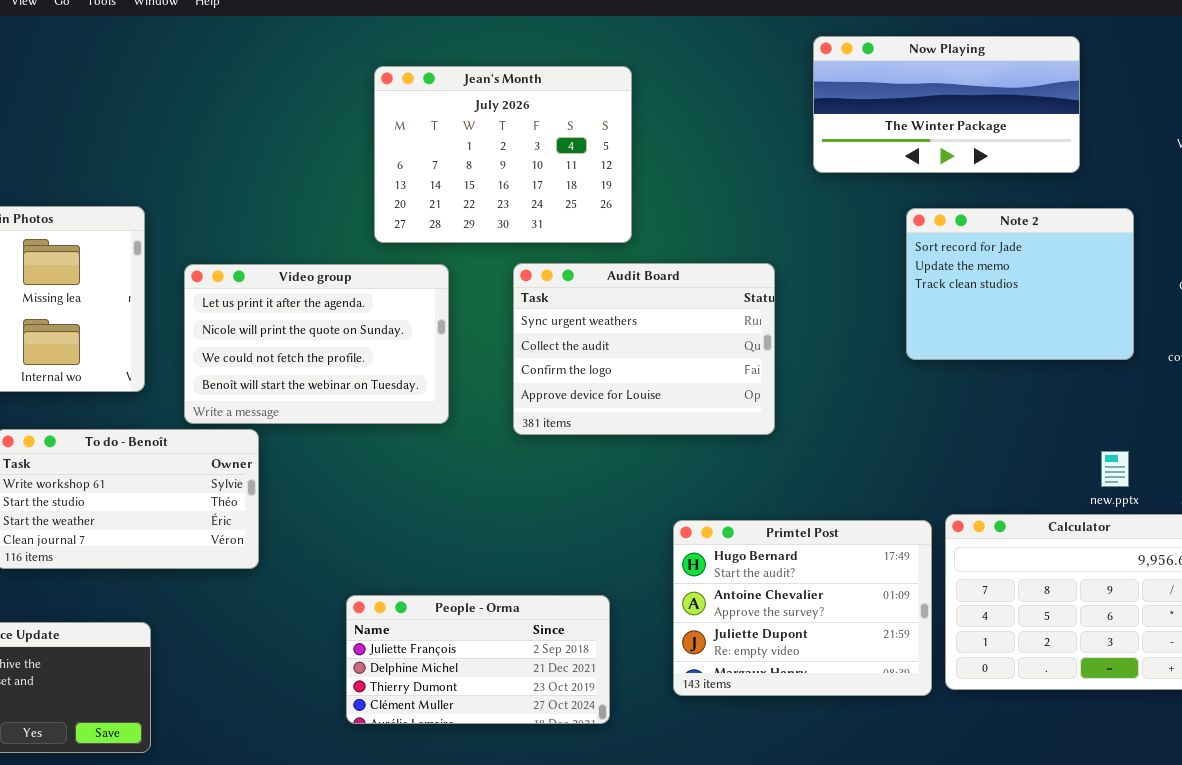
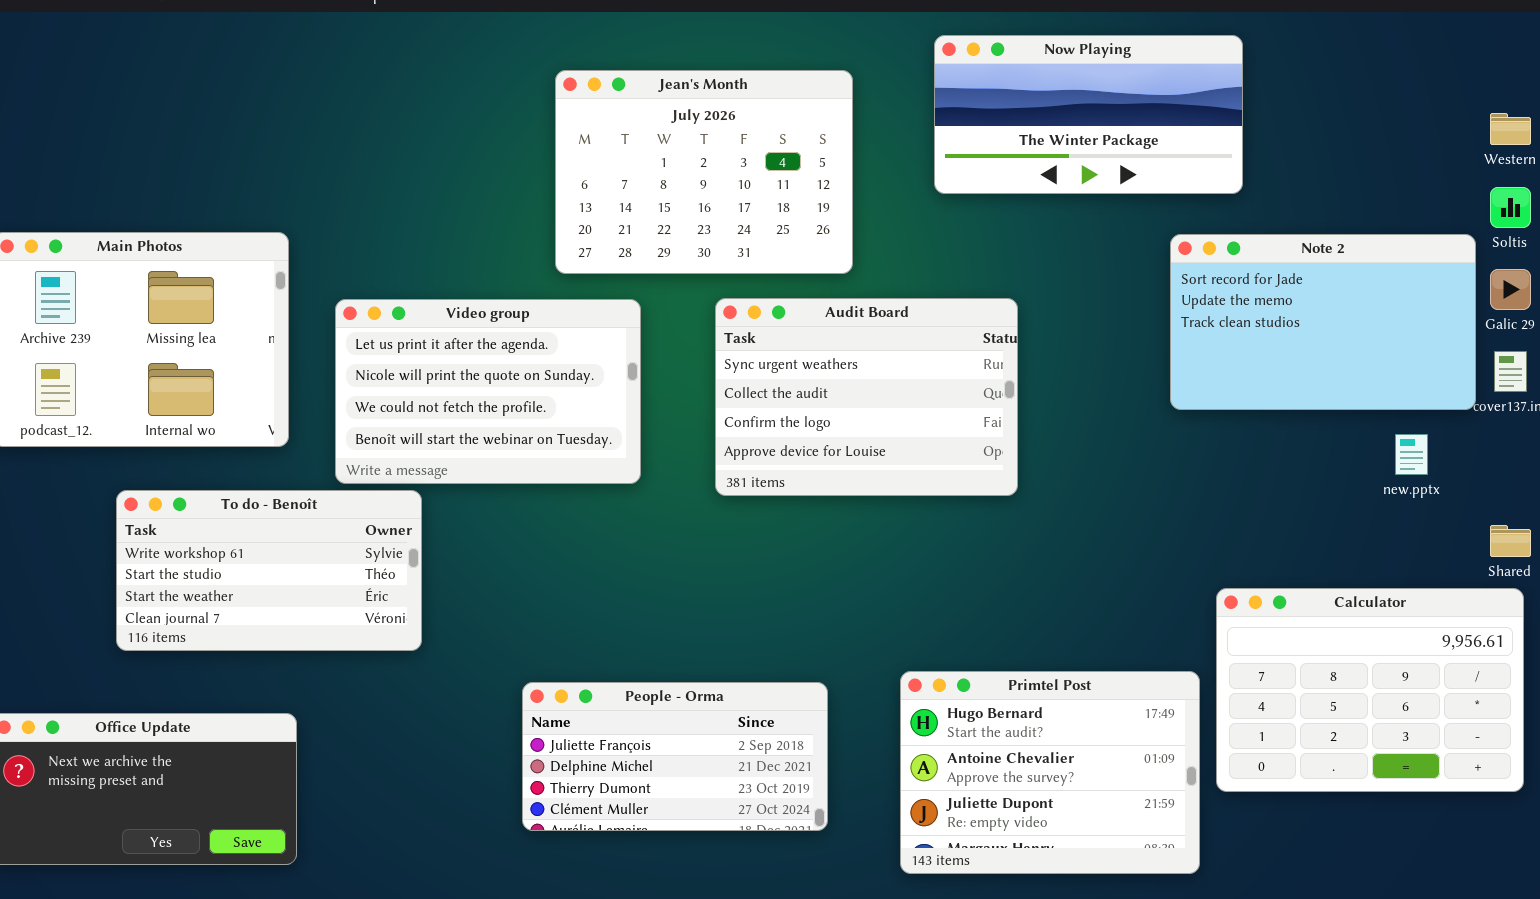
Now Playing: [813,36,1080,173] -> [934,35,1243,194], moved
Note 2: [906,208,1134,360] -> [1170,234,1476,410], resized
new.pptx: [1101,451,1129,487] -> [1395,434,1428,475], moved
Primtel Post: [673,520,932,696] -> [900,671,1200,874], moved

